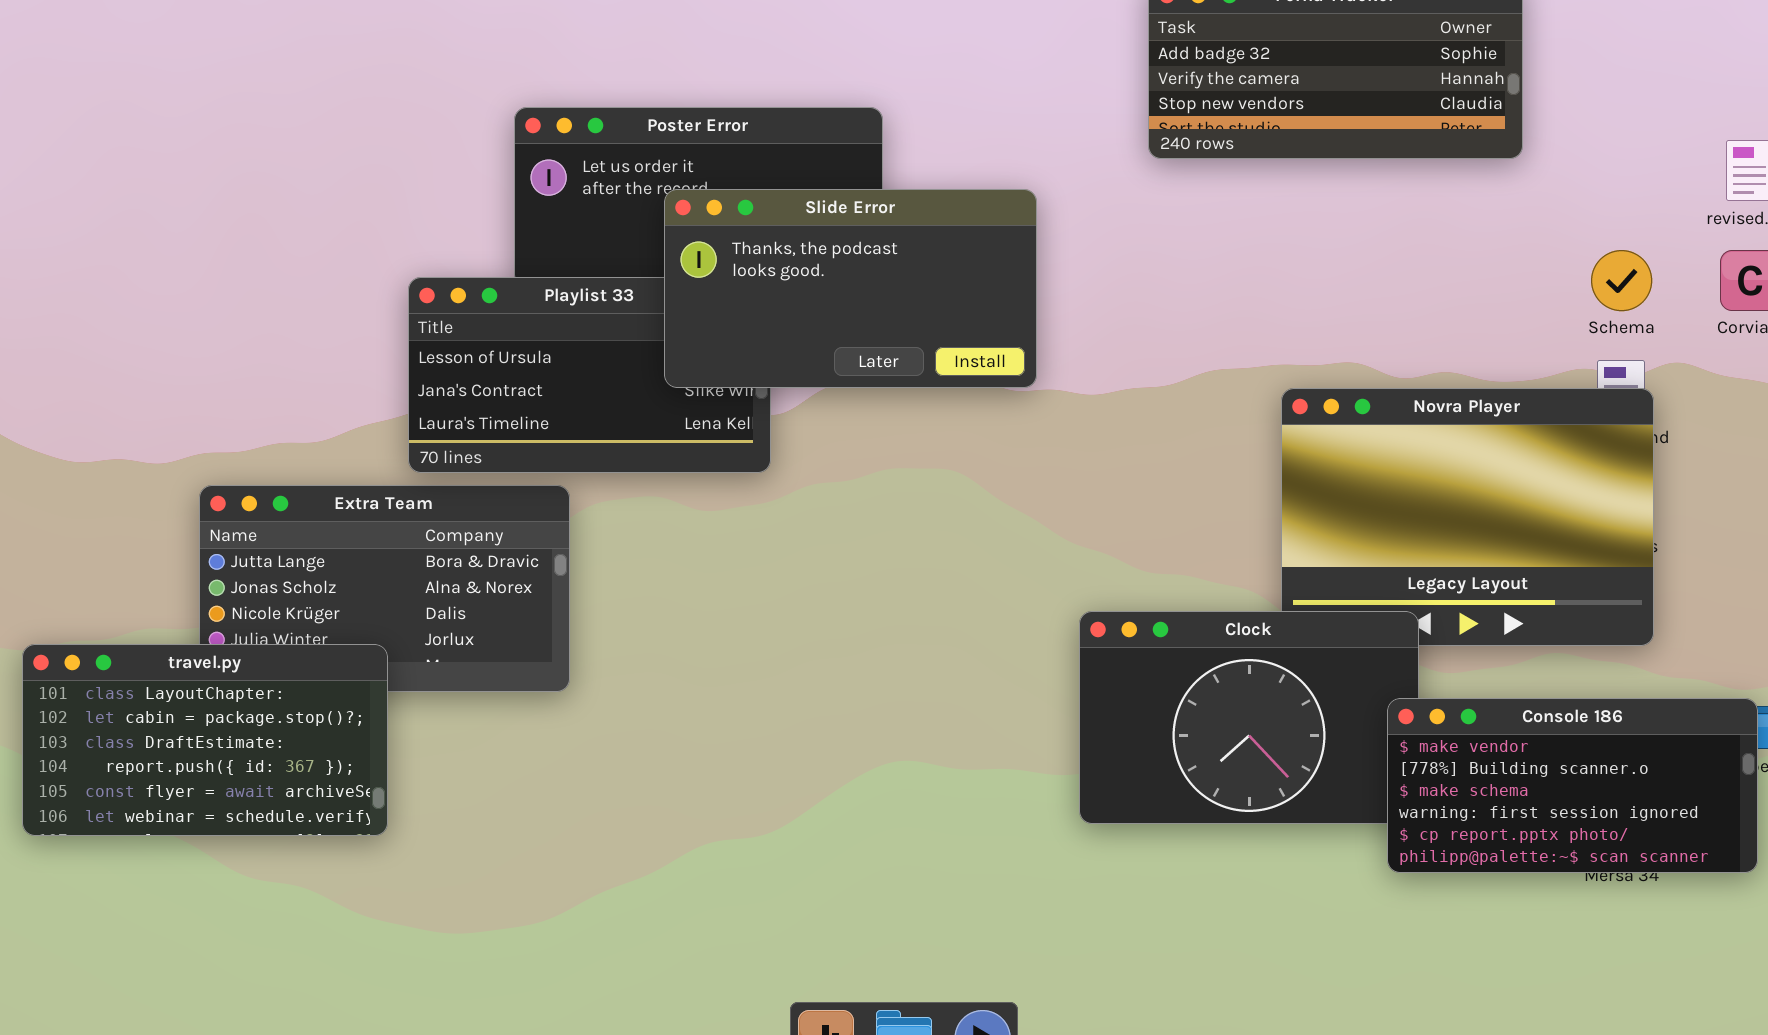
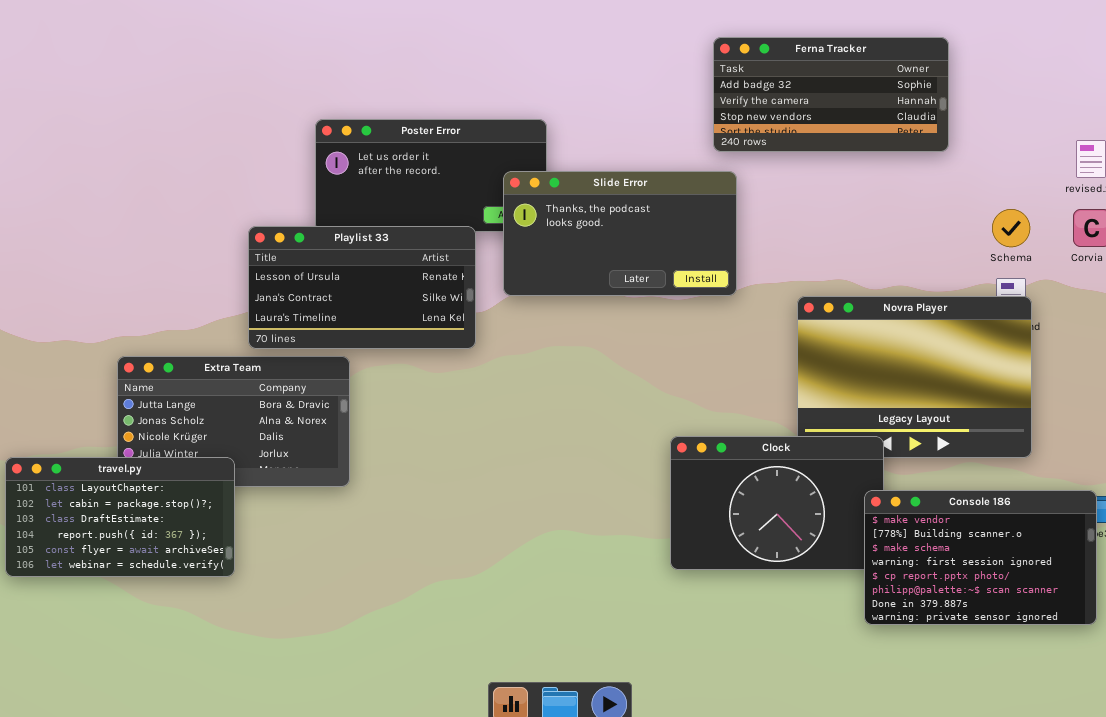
Slide Error: [664,189,1037,388] -> [503,171,737,296], moved
Console 186: [1387,698,1758,873] -> [864,490,1097,625], resized

